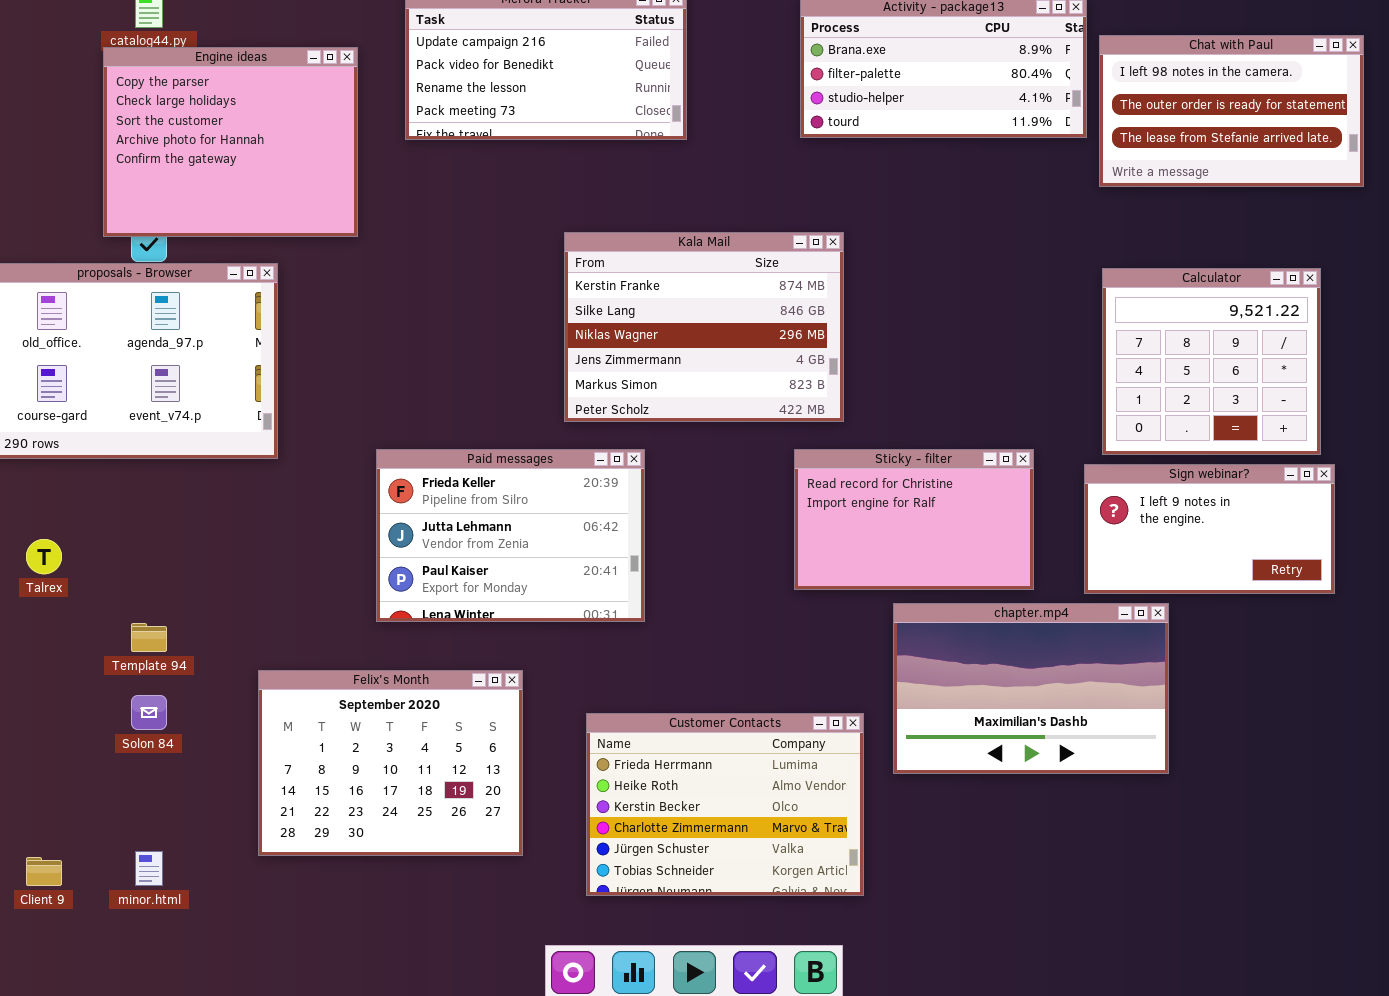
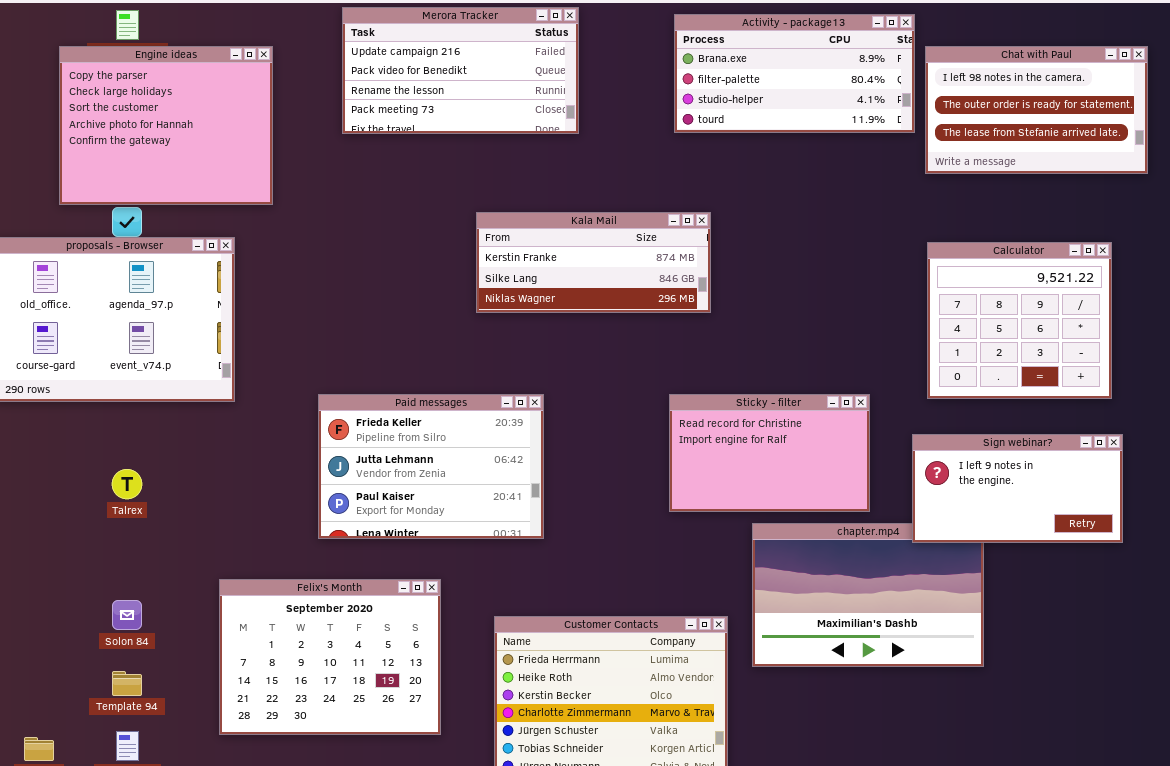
Engine ideas: [103,47,358,237] -> [59,46,273,205], moved
Kala Mail: [564,232,844,422] -> [476,212,711,313], resized
Sign webinar?: [1084,464,1335,594] -> [912,434,1123,543], moved
Talrex: [26,539,62,574] -> [112,469,142,499], moved
Template 94: [131,623,167,652] -> [112,671,142,696], moved

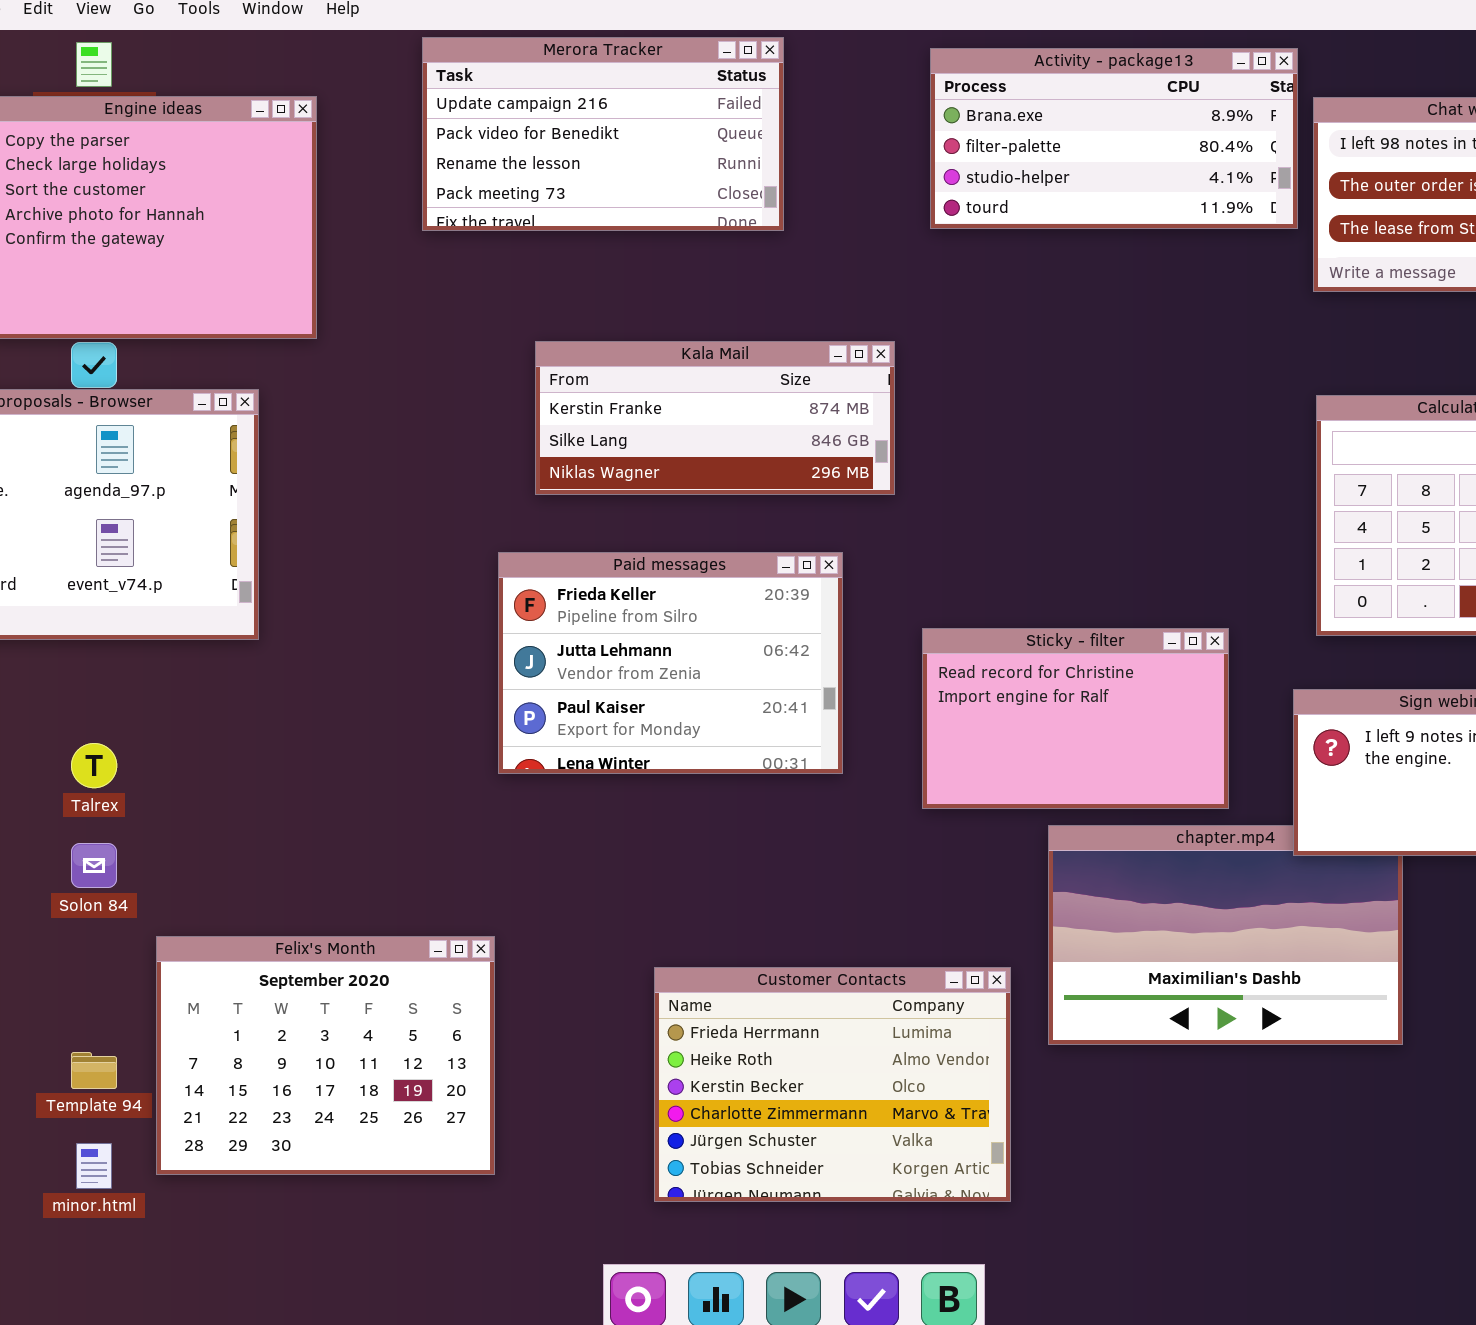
Kala Mail: [476,212,711,313] -> [535,341,895,495], moved
Paid messages: [318,394,544,539] -> [498,552,843,774], moved
Felix's Month: [219,579,441,735] -> [156,936,495,1175], moved
Solon 84: [112,600,142,630] -> [71,843,117,888], moved

